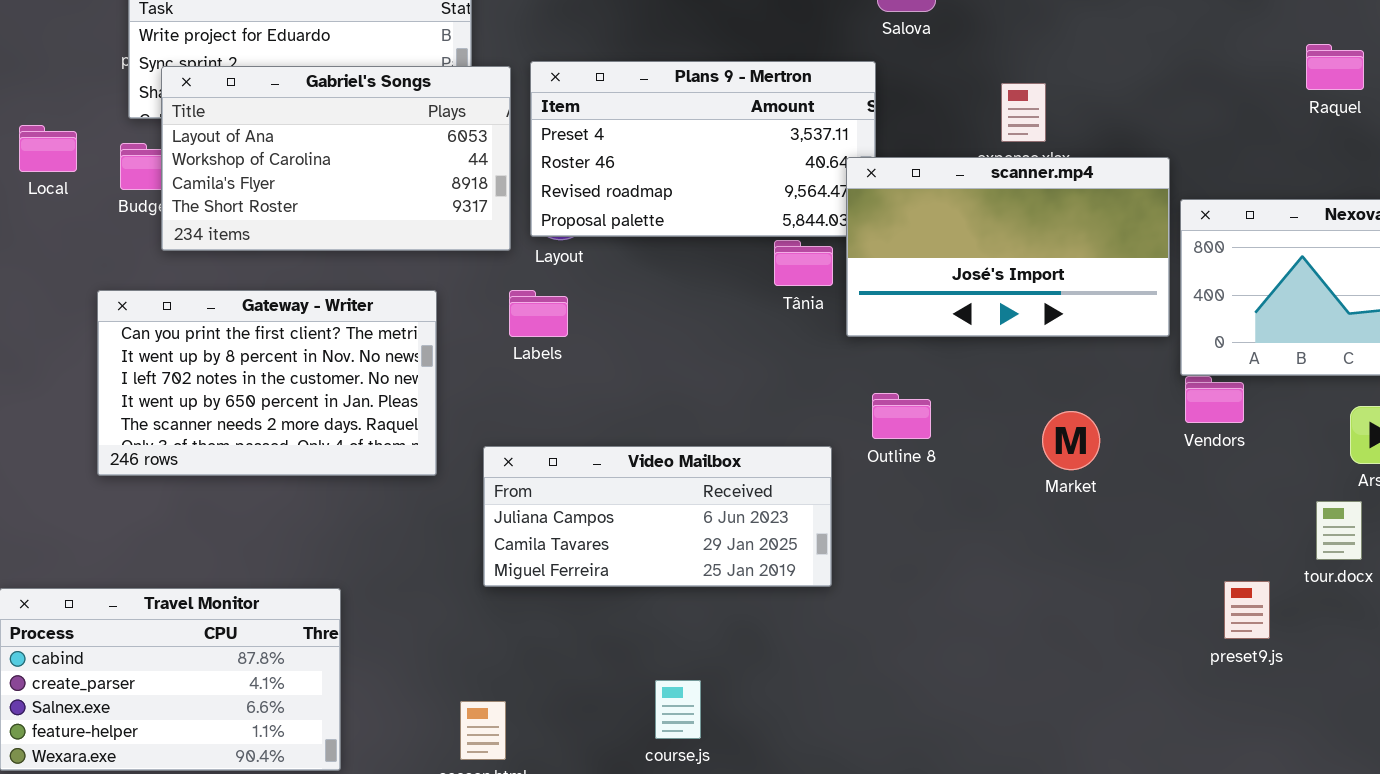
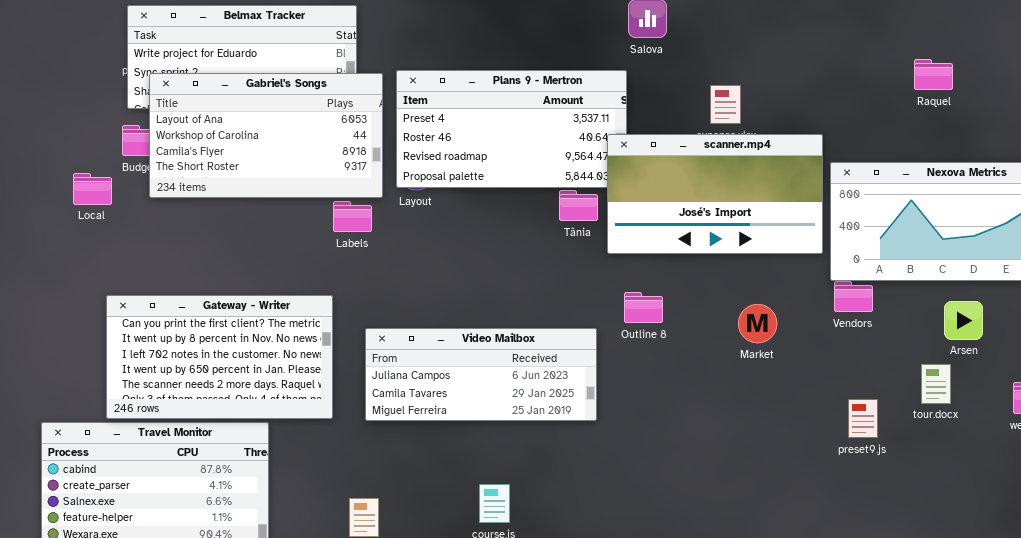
Local: [19,125,77,172] -> [73,173,112,205], moved
Gateway - Writer: [97,290,437,476] -> [106,295,333,419], moved
Labels: [509,290,568,337] -> [333,201,372,232], moved
preset9.js: [1224,581,1270,639] -> [848,399,878,438], moved

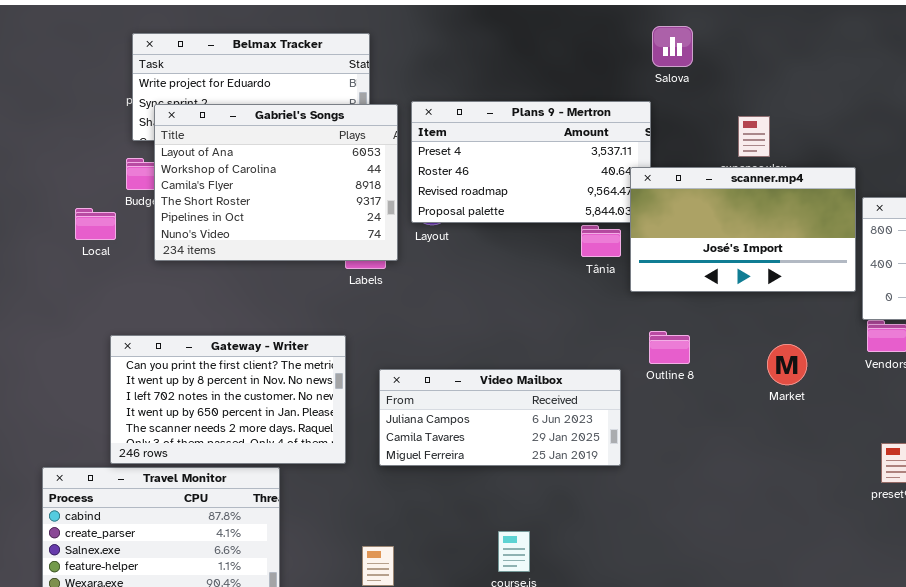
Gabriel's Songs: [149,73,383,198] -> [154,104,398,261], resized

